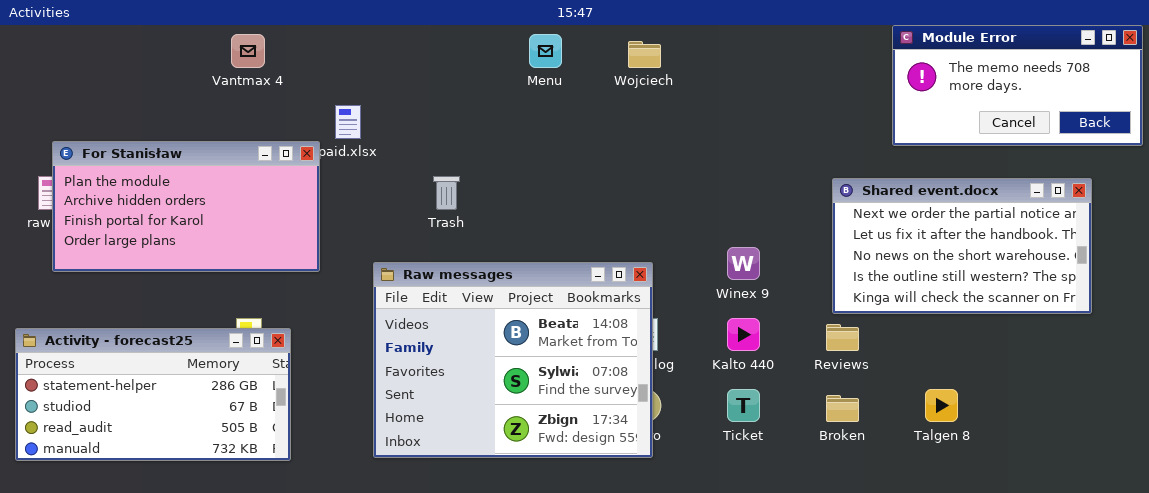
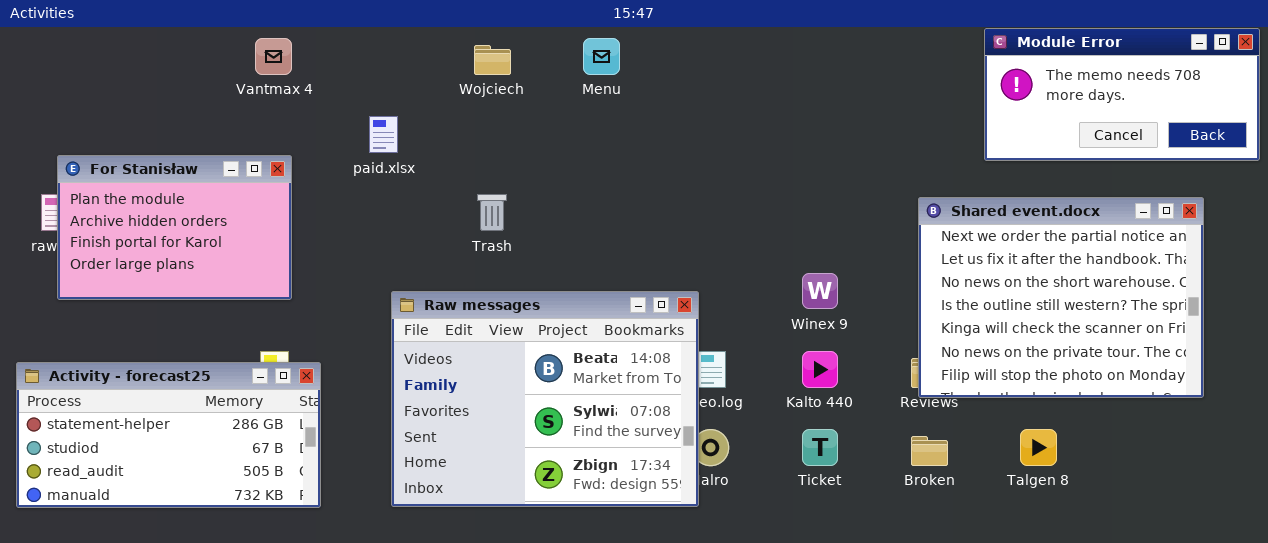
Wojciech: [628,41,661,68] -> [474,45,511,75], moved
For Stanisław: [52,141,320,272] -> [57,155,292,300], resized
Shared event.docx: [832,178,1092,314] -> [918,197,1204,398], resized
Raw messages: [373,262,653,458] -> [391,291,699,507], moved

